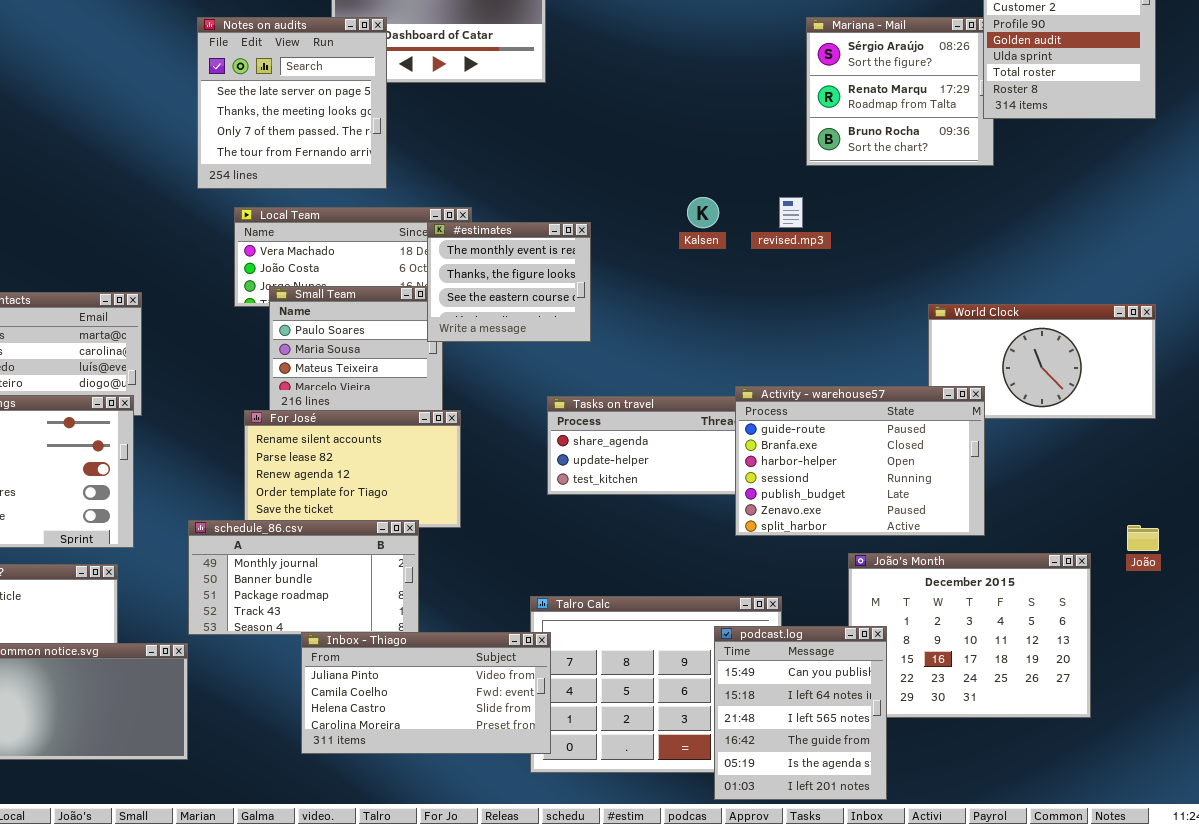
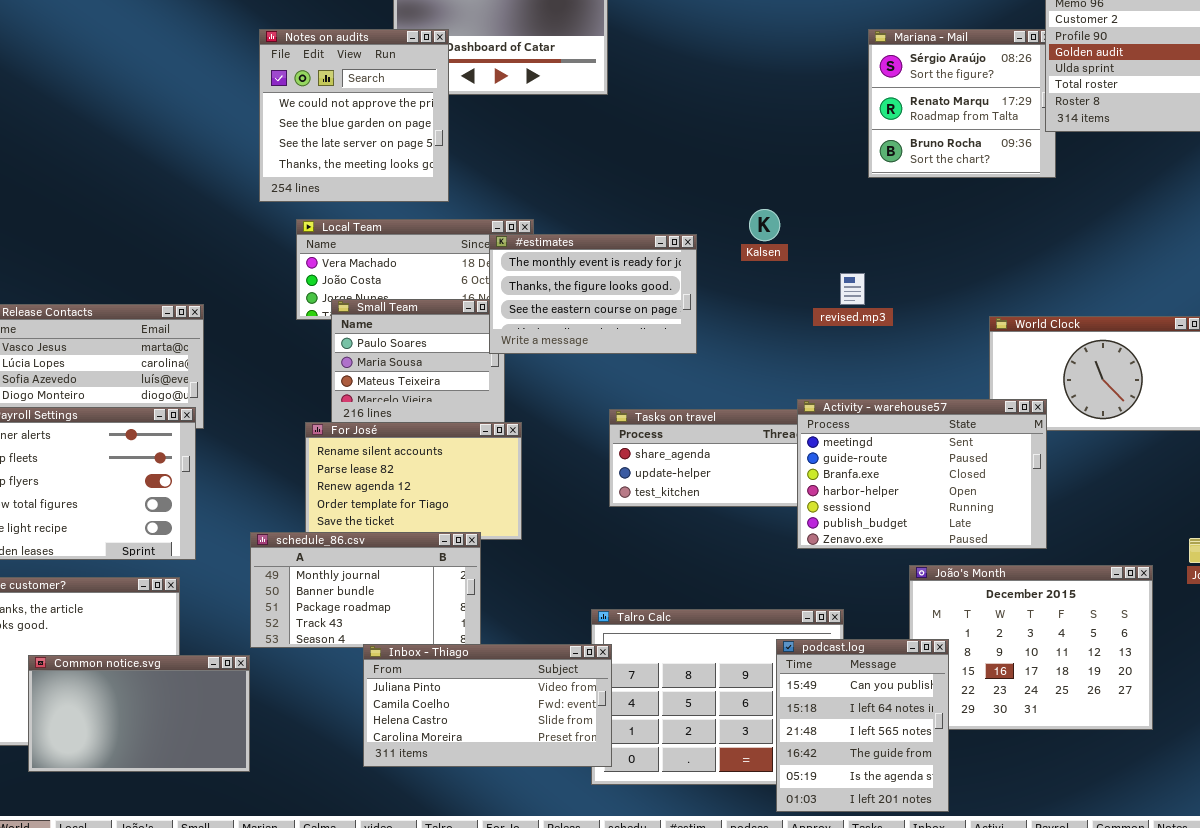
Notes on audits: [197,17,387,189] -> [259,29,449,202], scrolled up 2 rows
revised.mp3: [779,197,803,228] -> [840,273,865,305], moved
#estimates: [427,222,591,342] -> [489,234,697,354], resized
Activity - warehouse57: [735,386,985,536] -> [797,399,1047,549], scrolled up 1 row

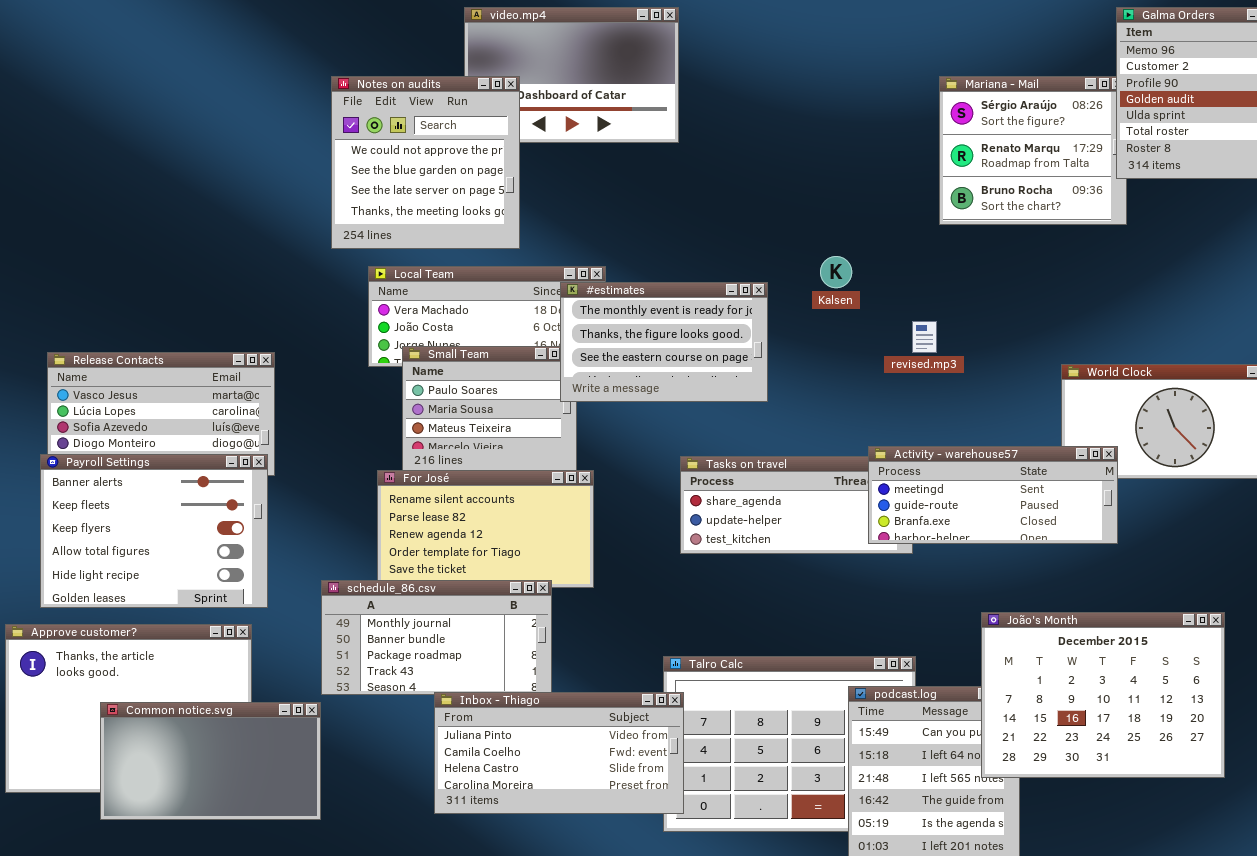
Activity - warehouse57: [797,399,1047,549] -> [868,446,1118,544], resized
João's Month: [909,565,1153,730] -> [981,612,1225,778], raised

